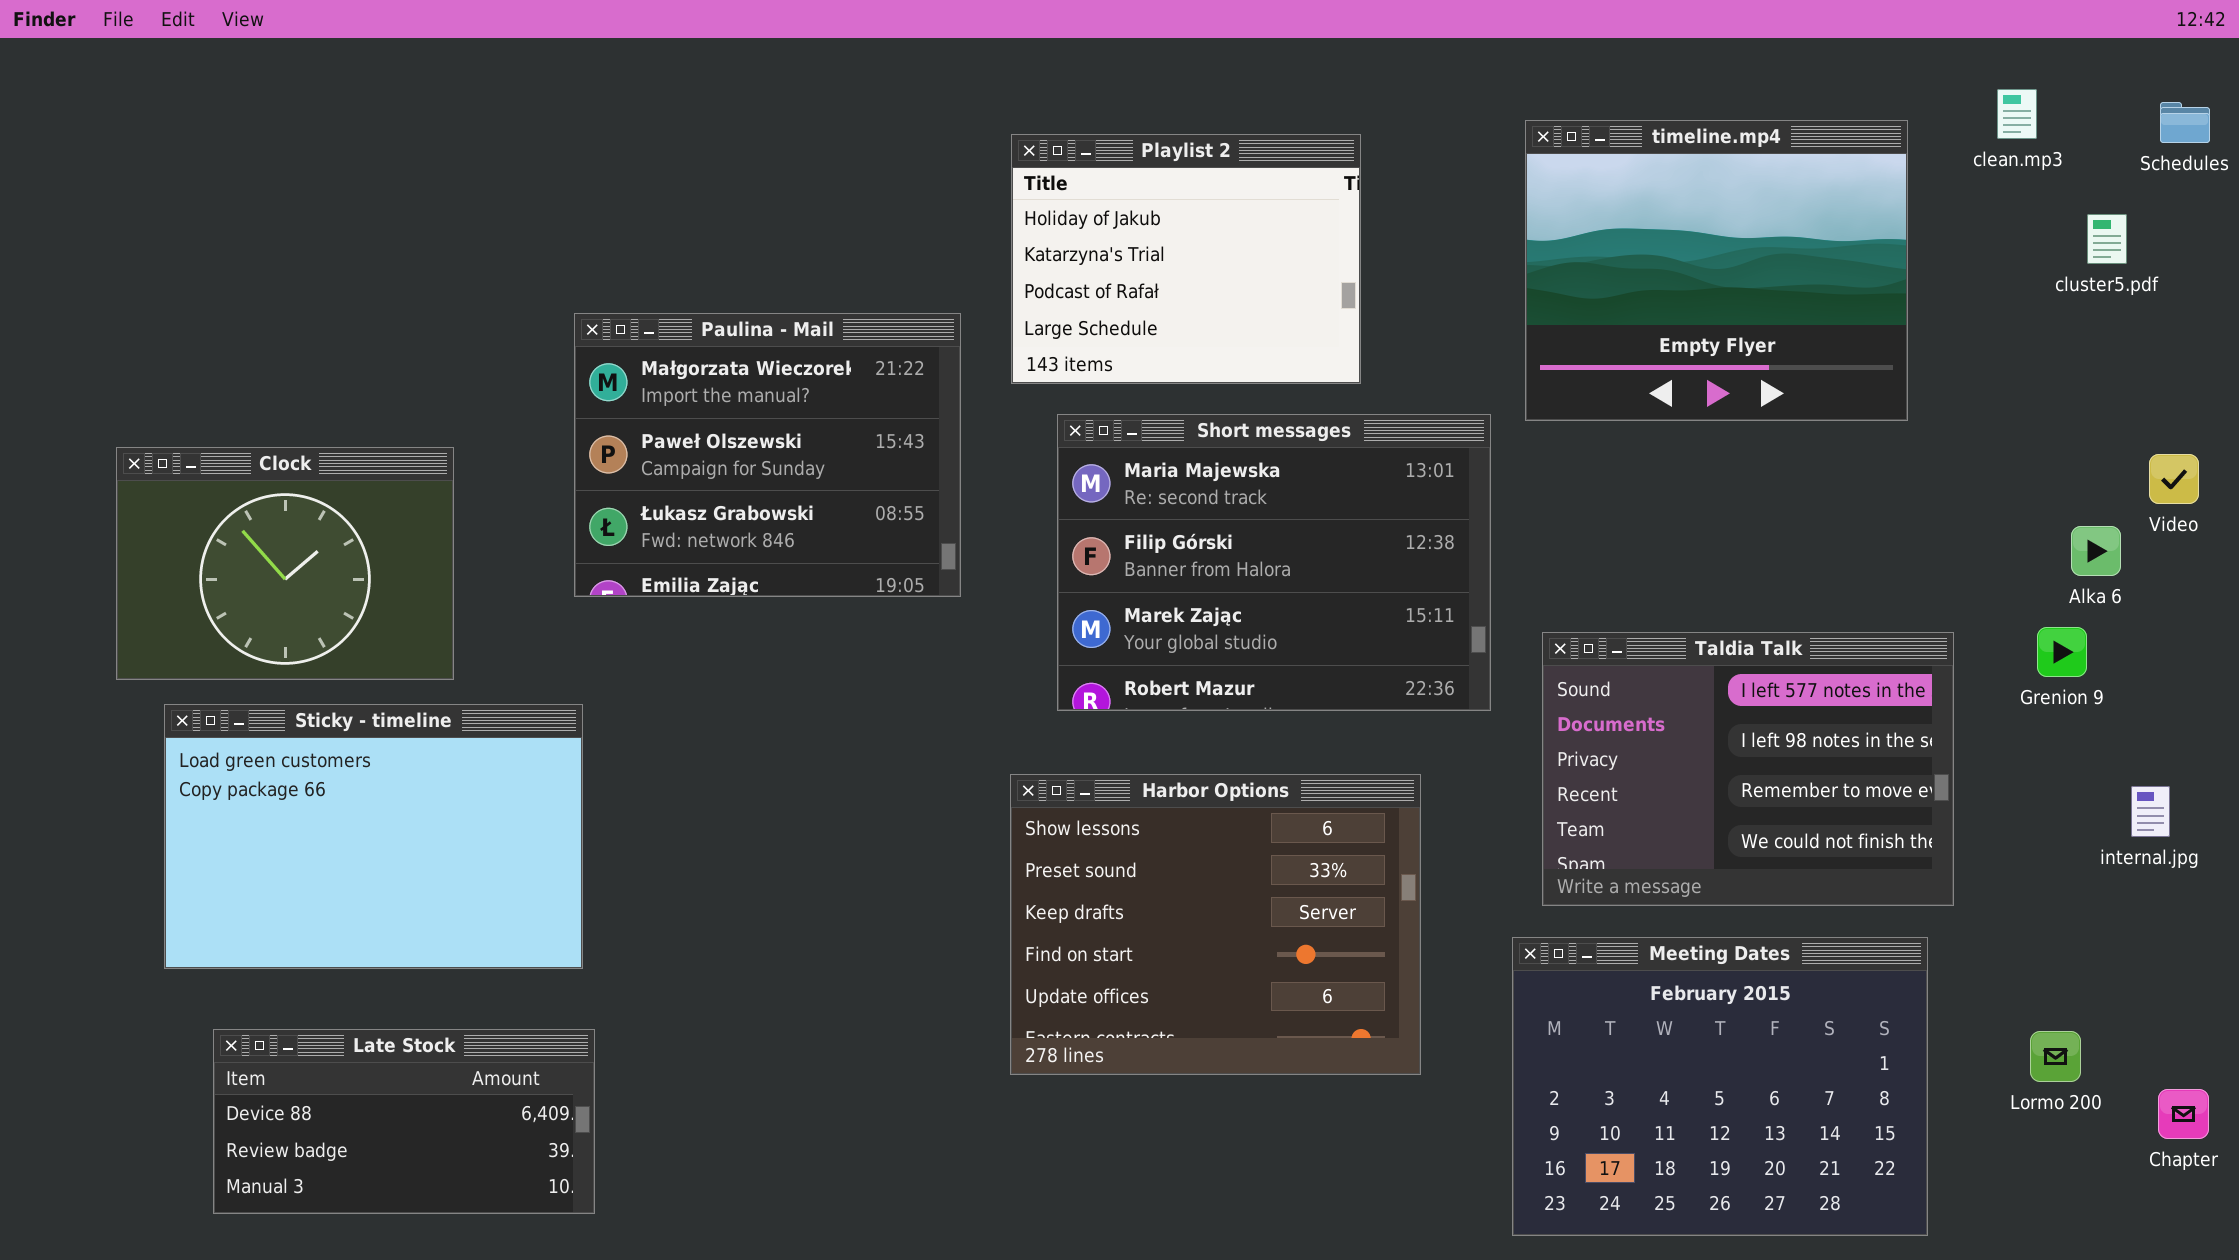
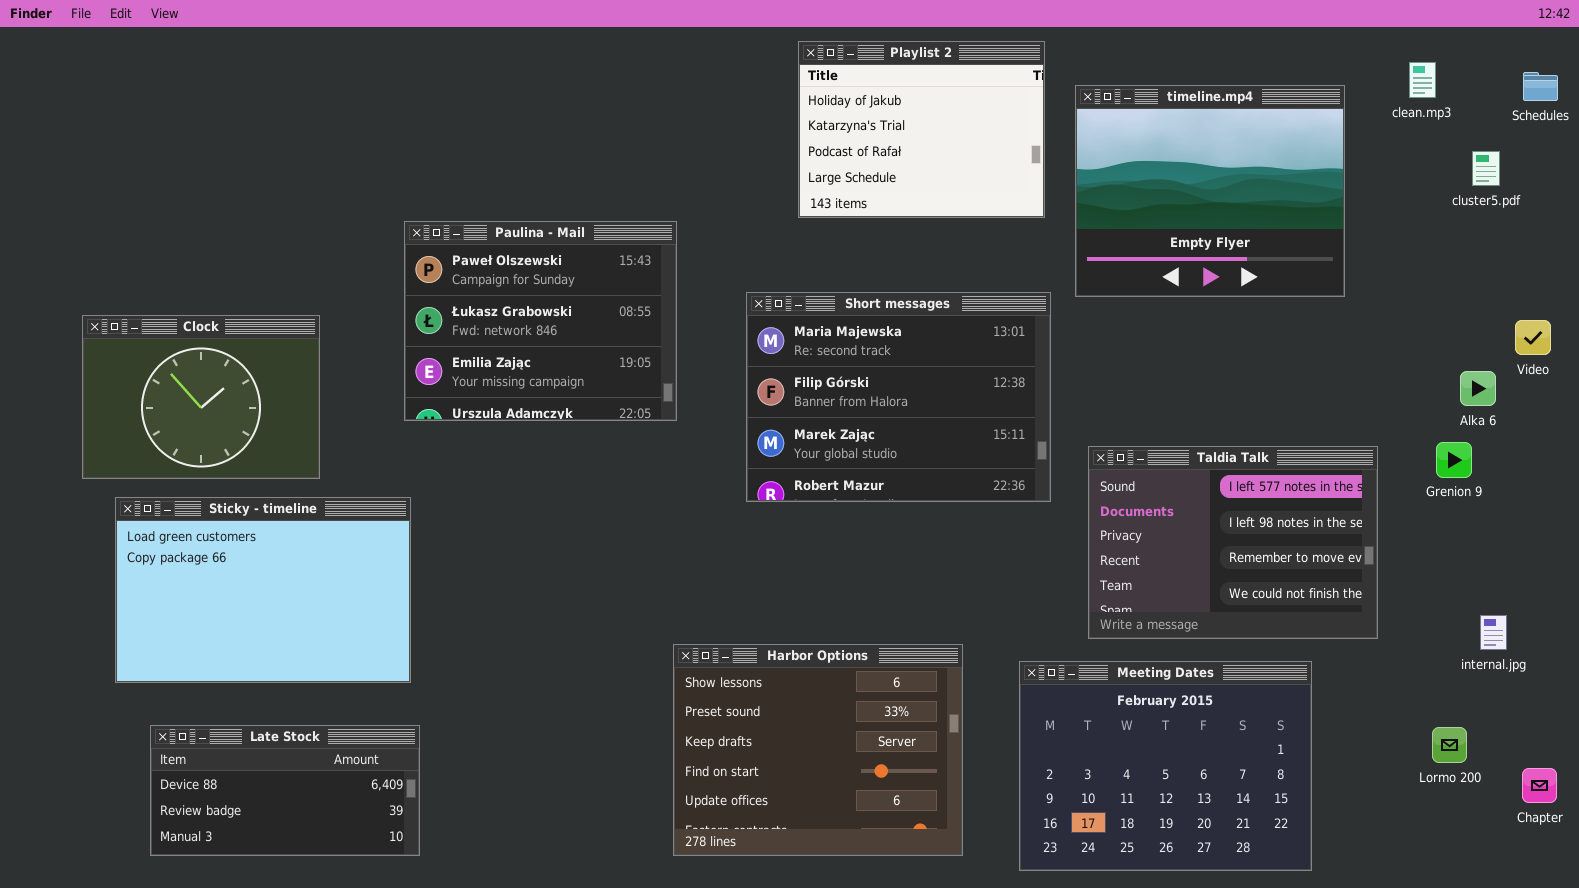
Playlist 2: [1011,134,1361,384] -> [798,41,1045,218], moved
Paulina - Mail: [574,313,961,597] -> [404,221,677,421], scrolled down 1 row
Harbor Options: [1010,774,1421,1075] -> [673,644,963,856], moved
internal.jpg: [2131,786,2170,837] -> [1480,615,1507,650], moved
Meeting Dates: [1512,937,1928,1236] -> [1019,661,1312,871], moved

